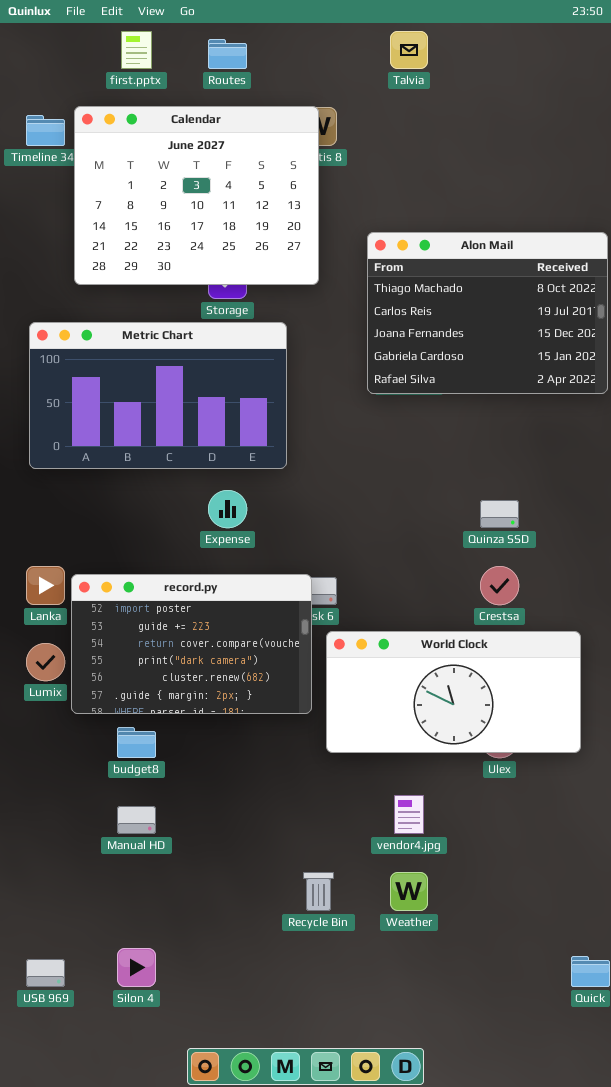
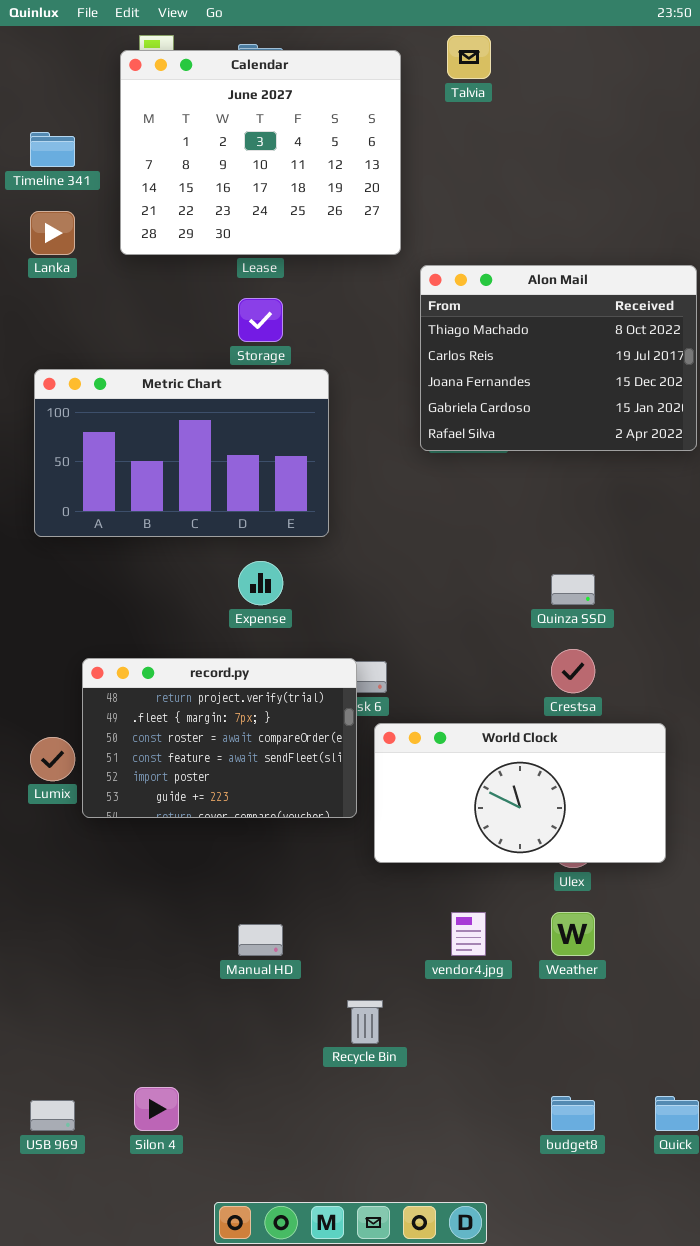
Calendar: [74,106,319,285] -> [120,50,401,255], moved
Lanka: [26,566,65,605] -> [30,211,75,255], moved
record.py: [71,574,312,714] -> [82,658,357,818], scrolled up 4 rows
budget8: [117,727,156,758] -> [551,1096,595,1131], moved
Manual HD: [117,806,156,834] -> [238,924,283,956], moved
Weather: [390,872,428,911] -> [551,912,595,956], moved

